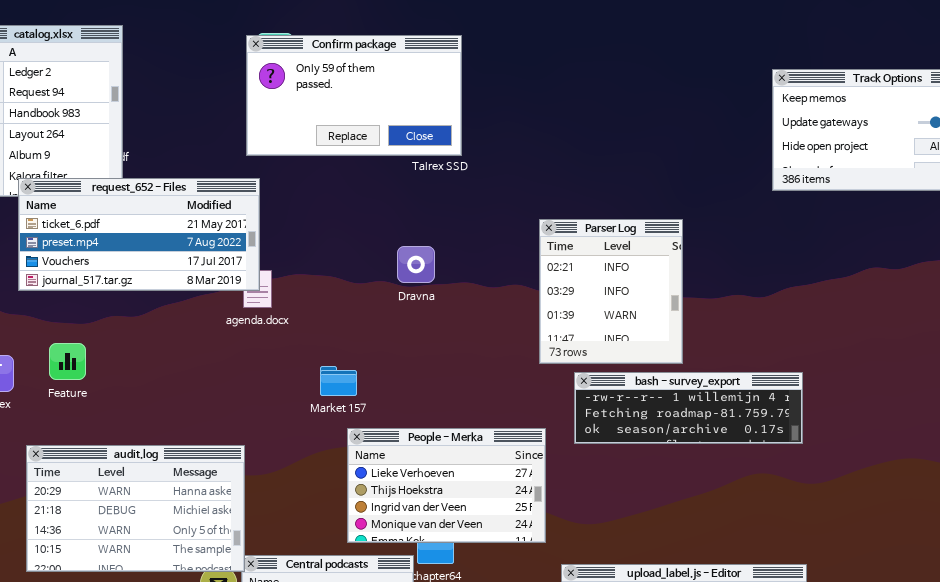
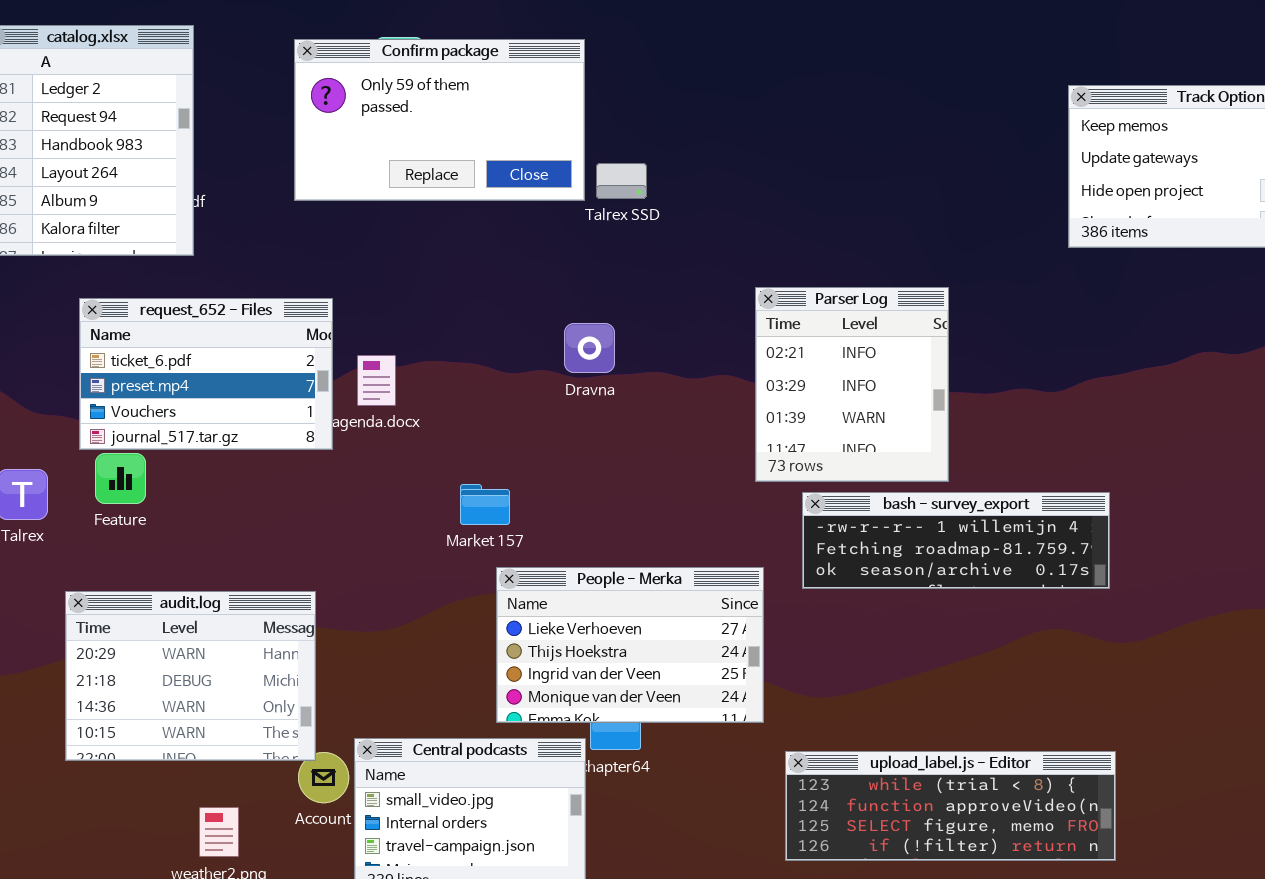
Confirm package: [246,35,462,156] -> [294,39,585,201], moved
request_652 - Files: [18,178,260,291] -> [79,298,333,450], moved, resized
audit.log: [26,445,245,572] -> [65,591,316,761], resized

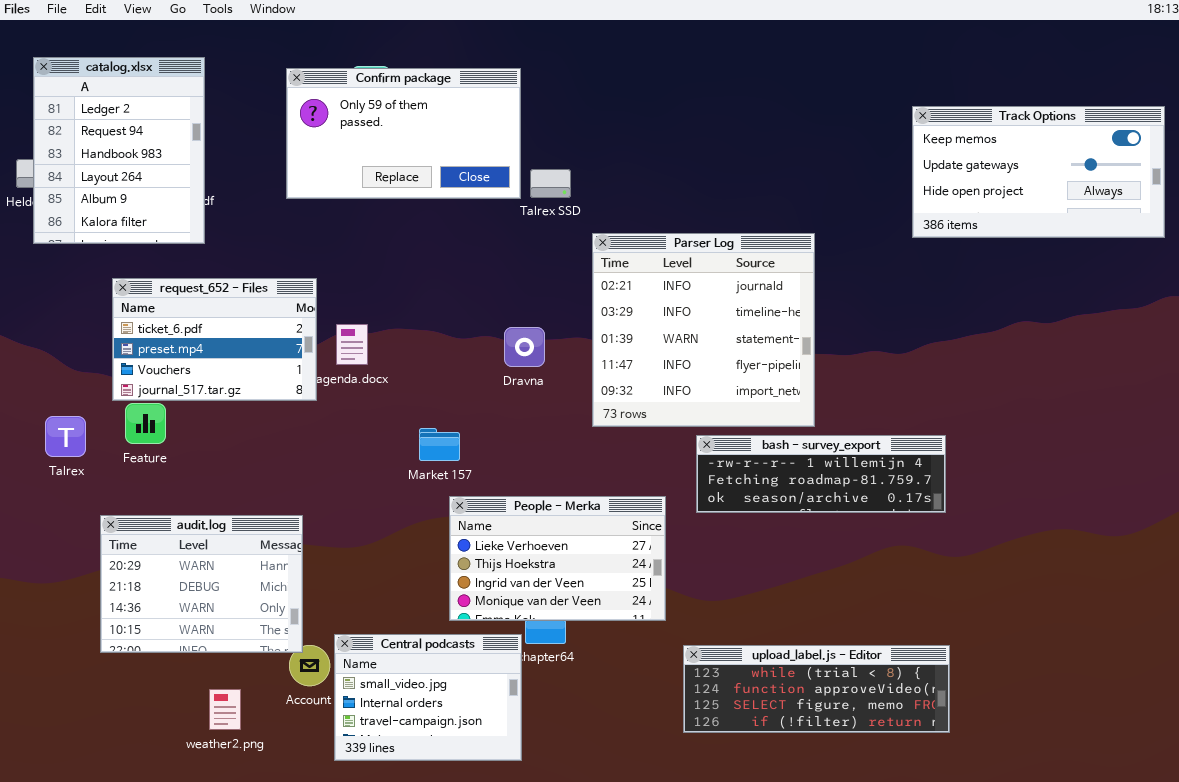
Parser Log: [755,287,949,482] -> [592,233,815,427], resized
Dravna: [564,323,615,373] -> [504,327,545,367], moved

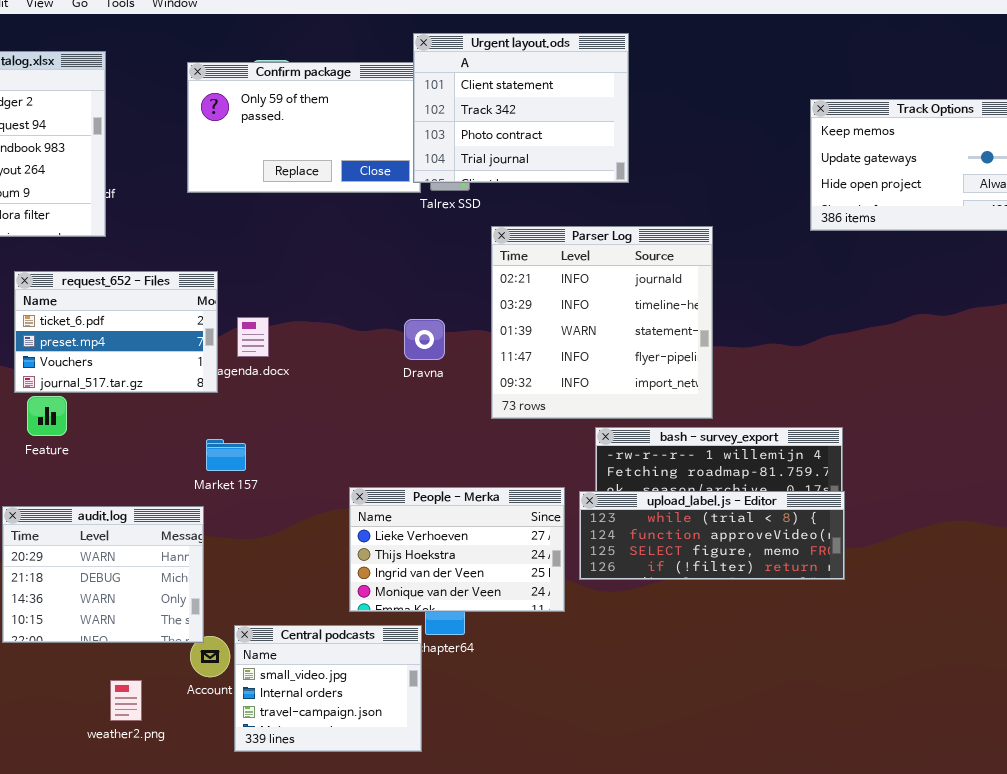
Urgent layout.ods: none -> [413,33,629,183], opened
Market 157: [419,428,460,461] -> [206,439,246,471], moved
upload_label.js - Editor: [683,645,950,733] -> [579,491,845,580], moved

